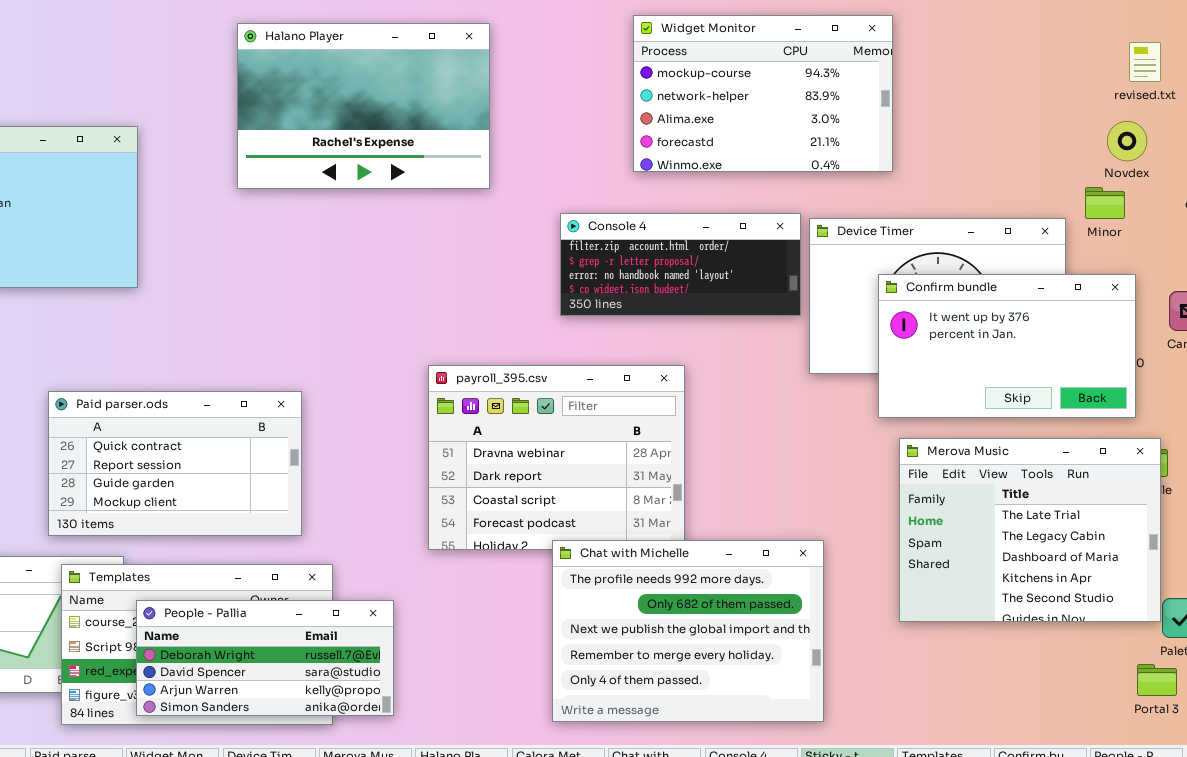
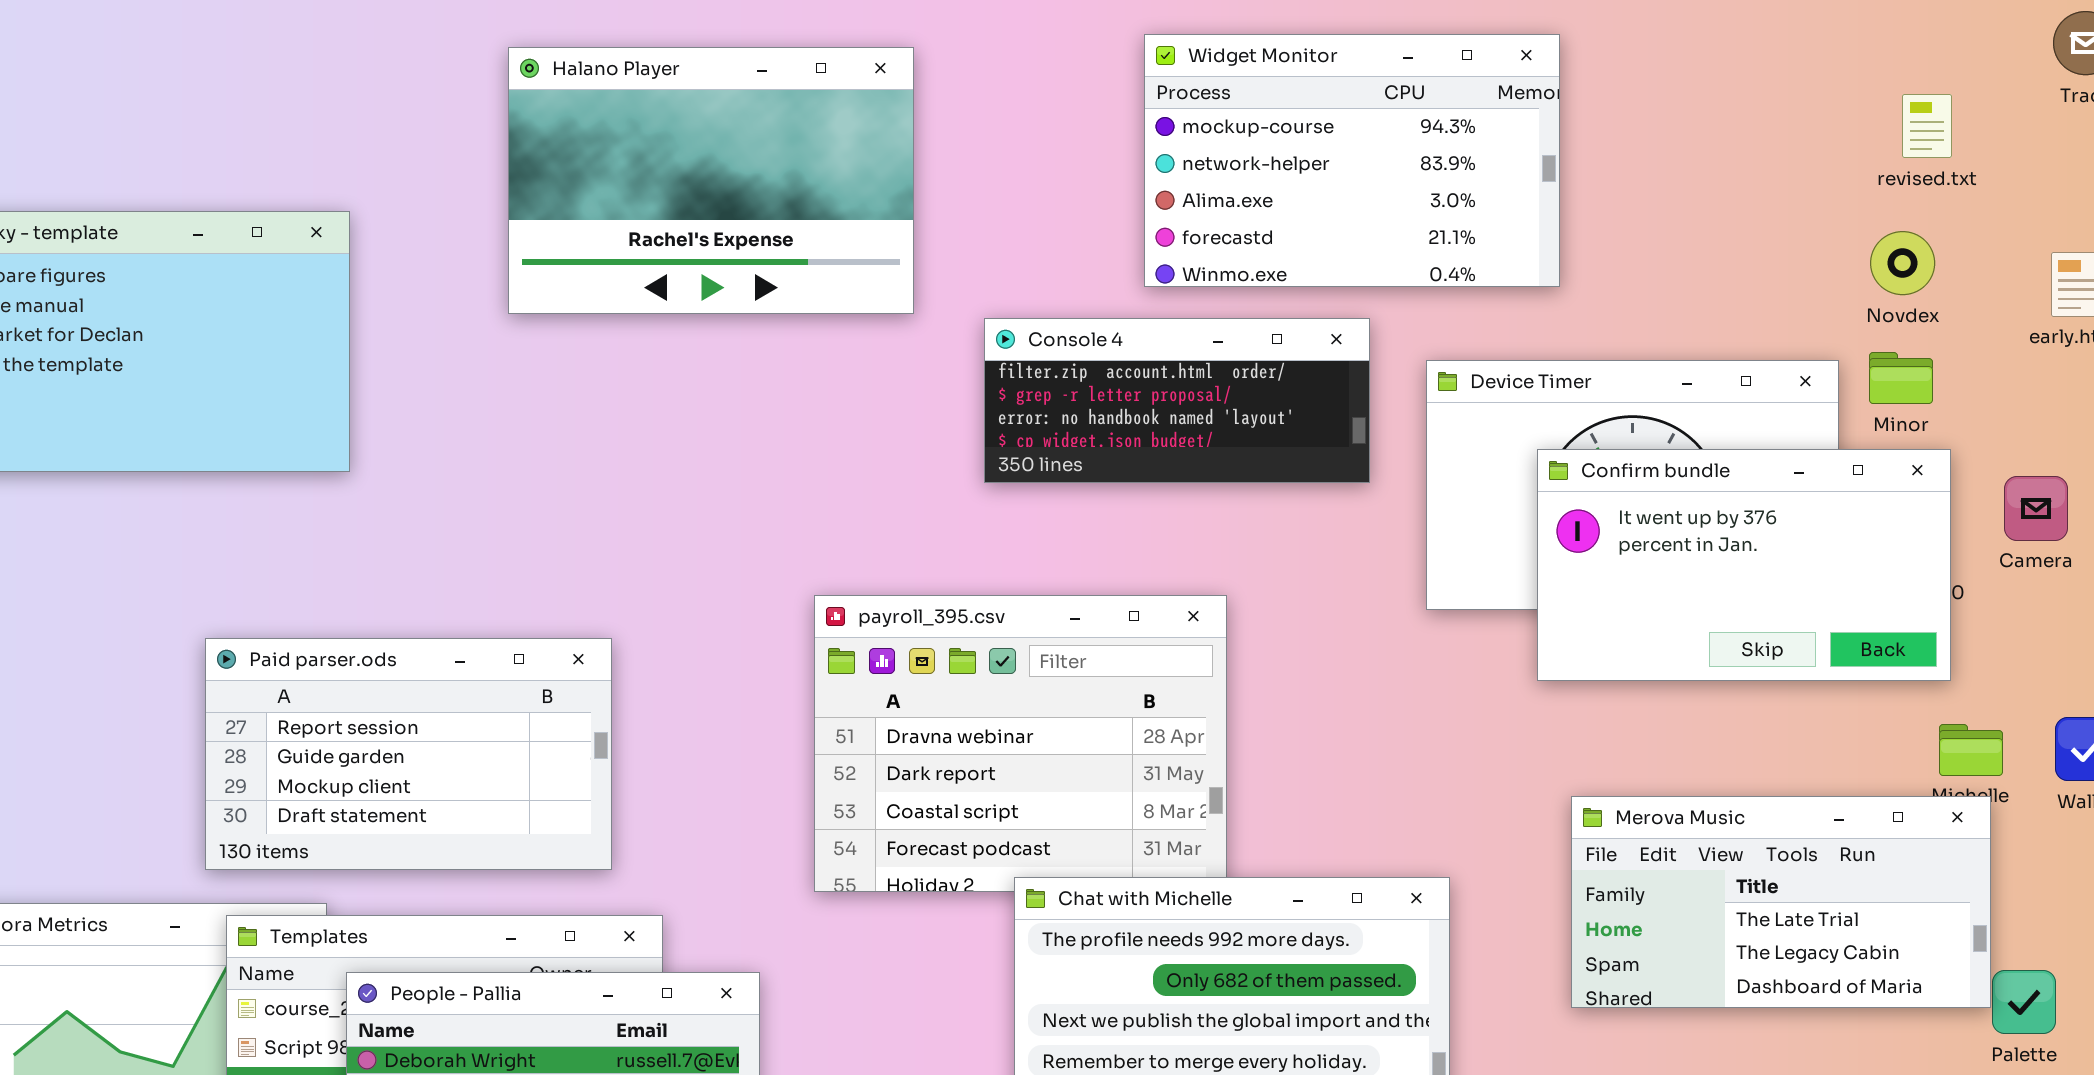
revised.txt: [1129,42,1161,82] -> [1902,94,1952,158], moved
Novdex: [1107,121,1147,161] -> [1870,231,1935,295], moved
Minor: [1085,187,1125,219] -> [1869,352,1933,404], moved
Console 4: [560,213,801,316] -> [984,318,1370,483], moved
Paid parser.ods: [48,391,302,536] -> [205,638,612,870], scrolled down 1 row
Merova Music: [899,438,1161,622] -> [1571,796,1991,1008], resized

